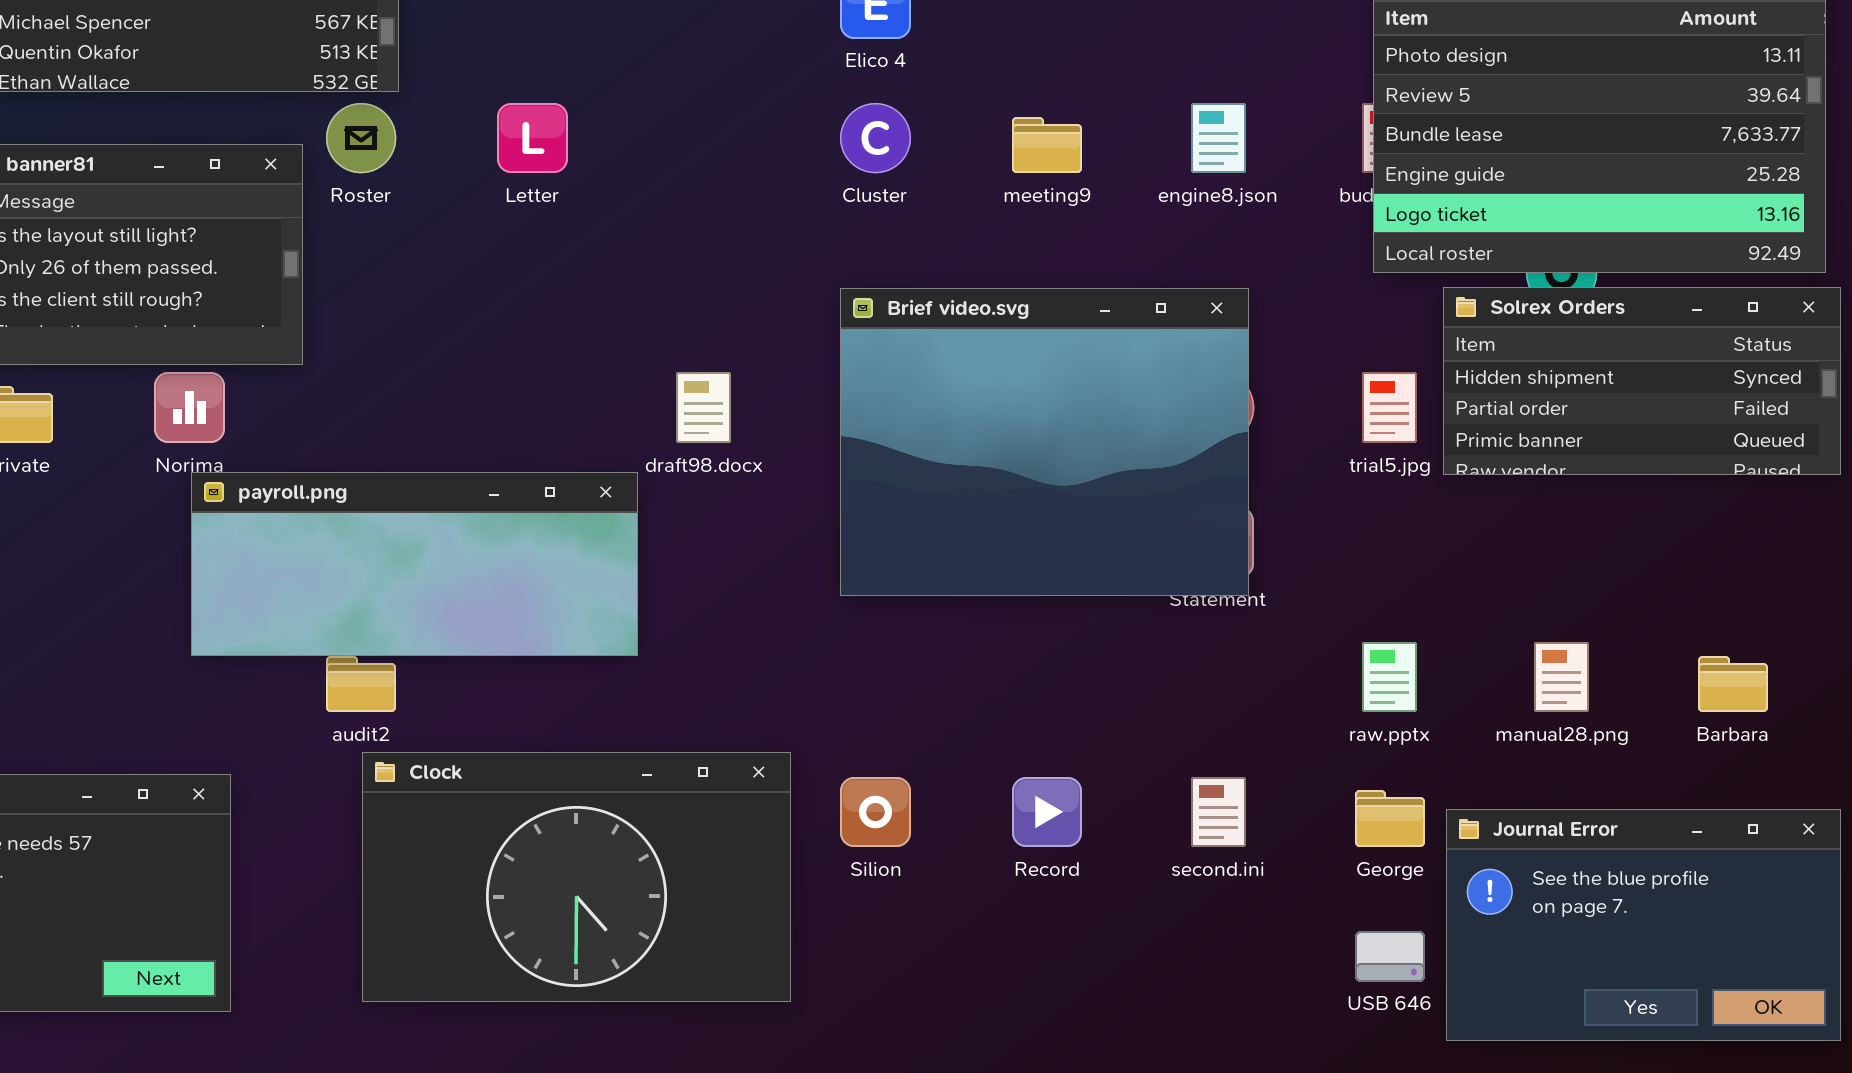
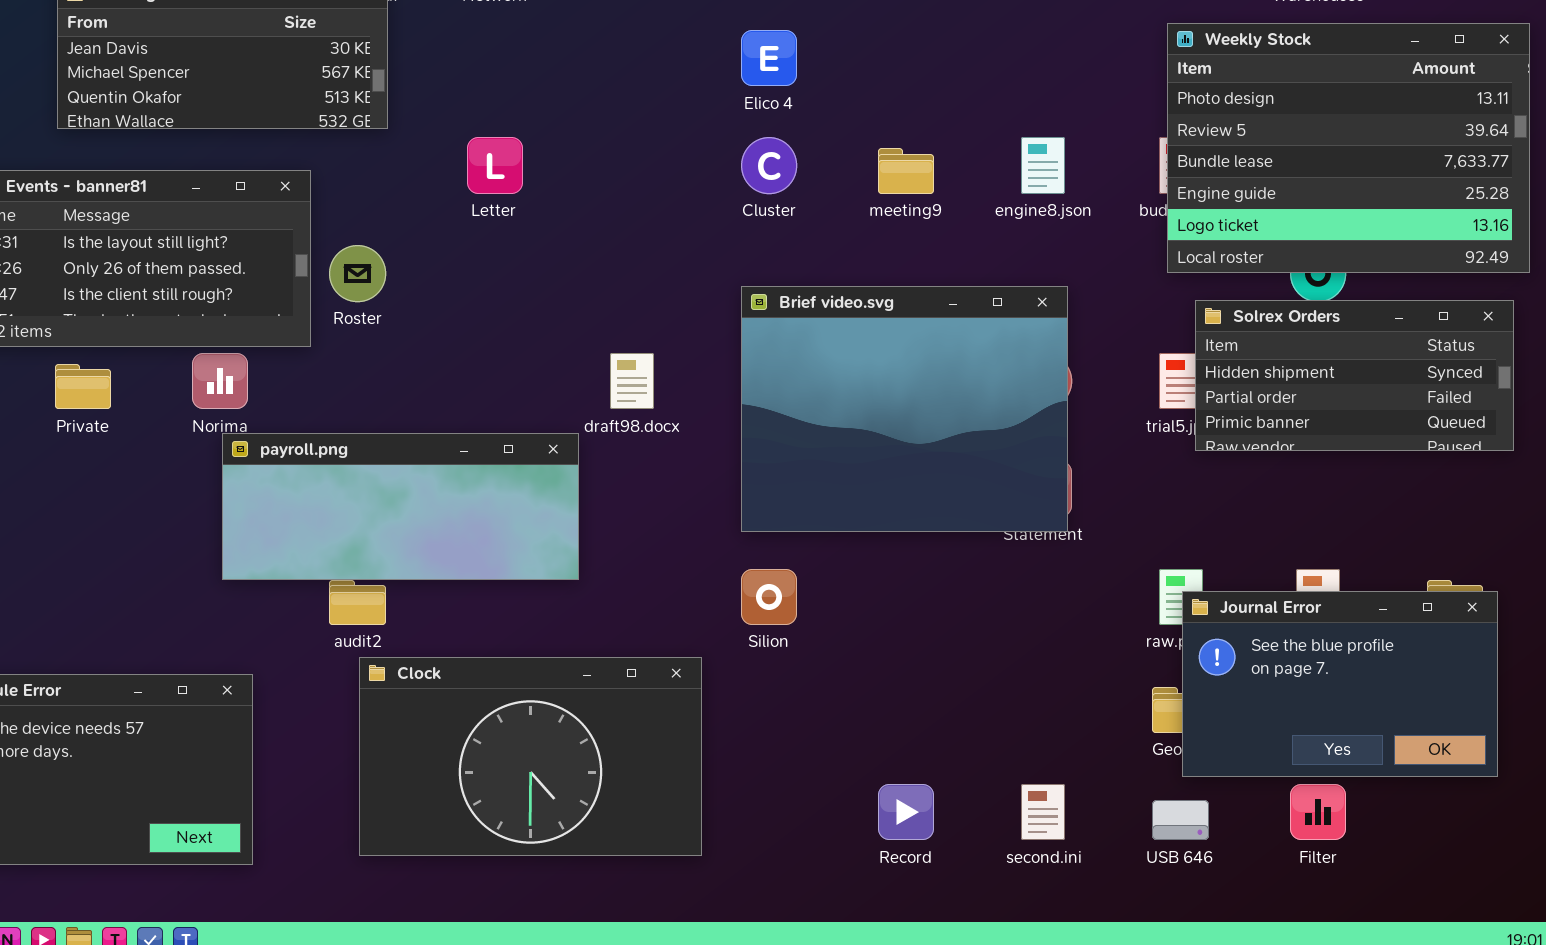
Roster: [326,103,396,173] -> [329,245,386,302], moved
Solrex Orders: [1443,287,1841,475] -> [1195,300,1514,451], moved
Silion: [840,777,911,847] -> [741,569,797,625], moved
Record: [1012,777,1082,847] -> [878,784,934,840], moved
second.ini: [1191,777,1246,847] -> [1021,784,1065,840], moved
Journal Error: [1446,809,1841,1041] -> [1182,591,1498,777], moved

